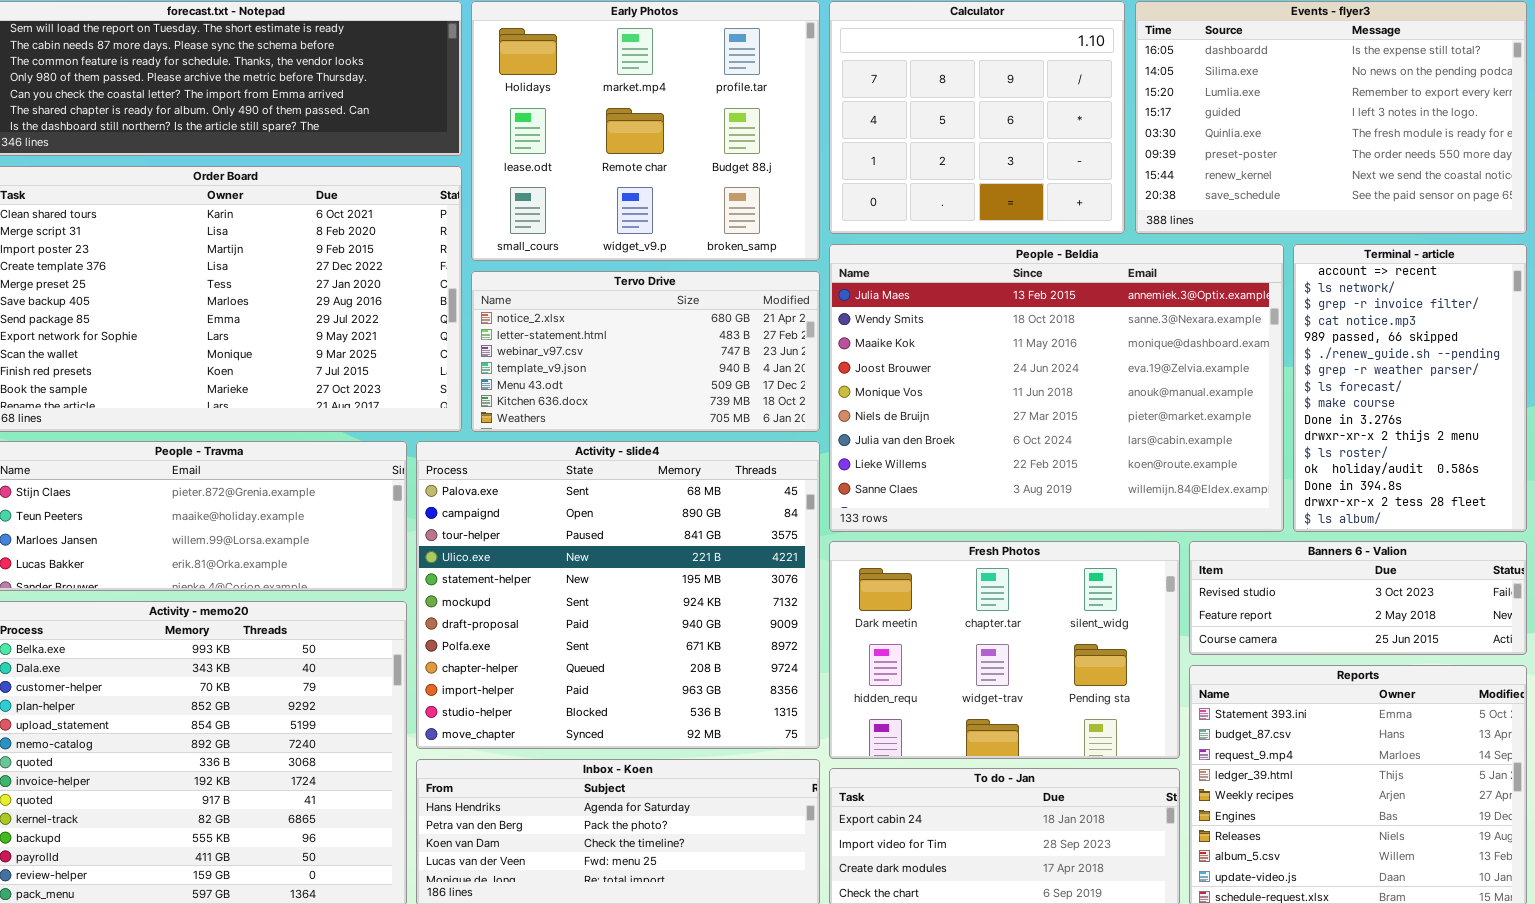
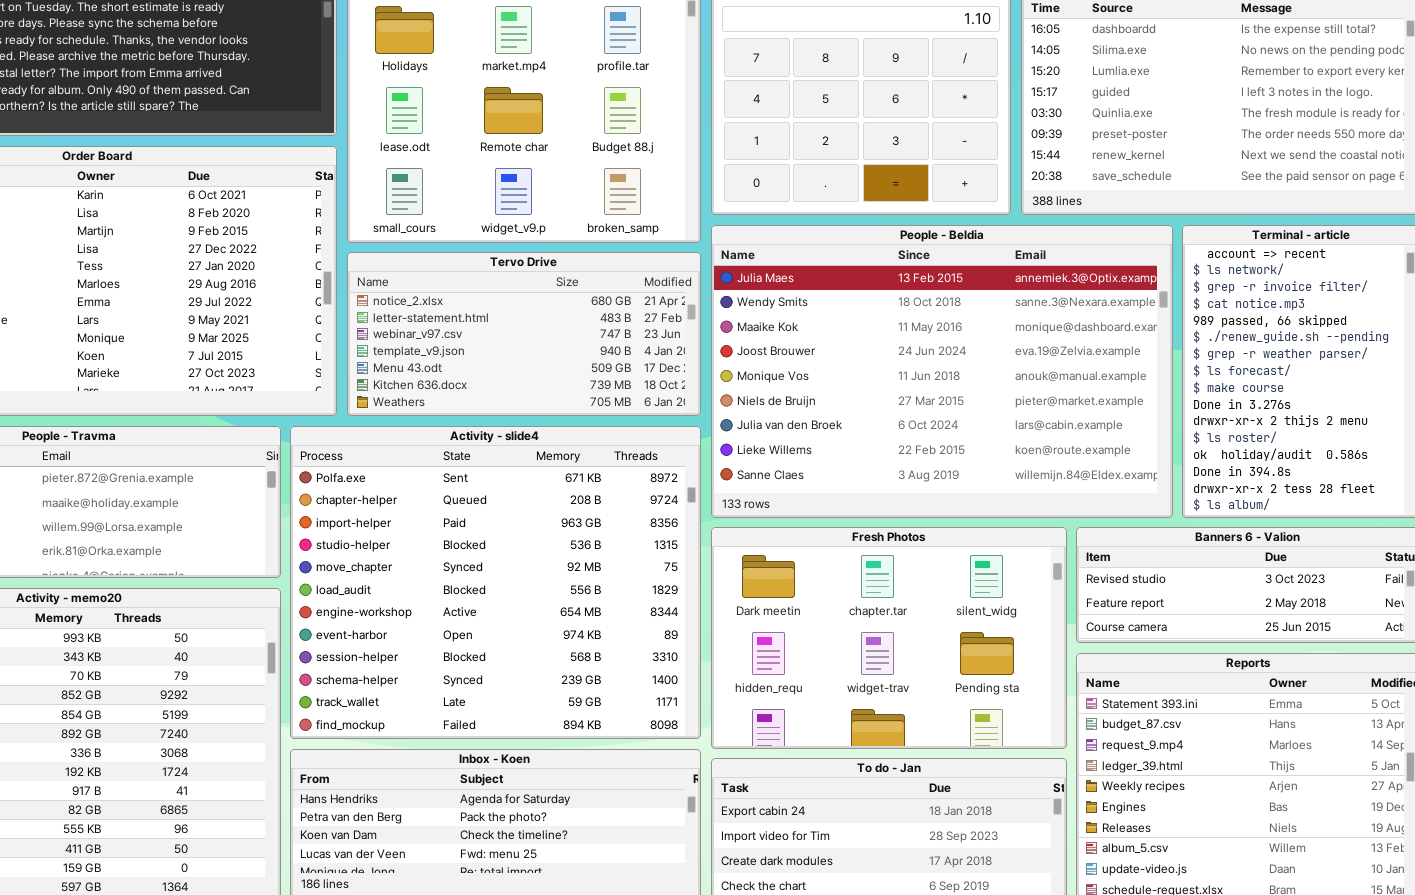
Activity - slide4: [416,441,820,749] -> [290,426,701,739], scrolled down 7 rows

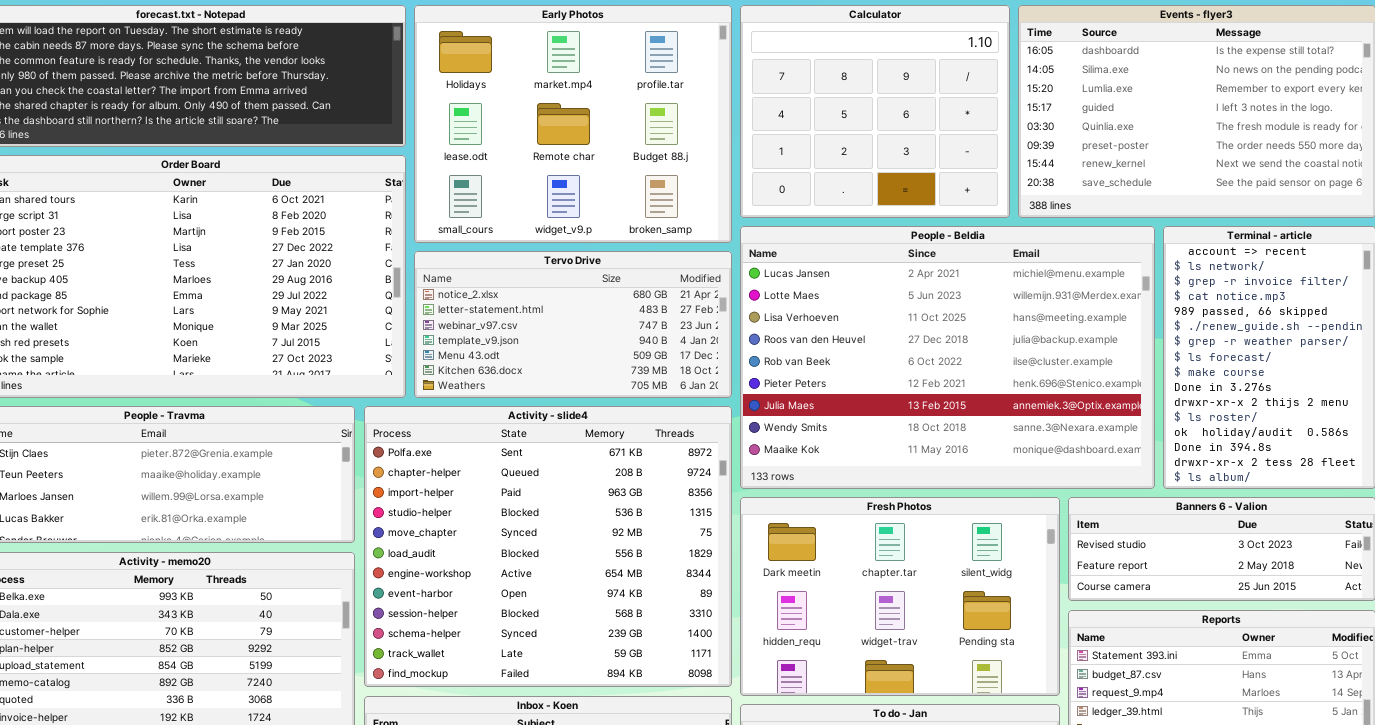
People - Beldia: [711,225,1173,518] -> [740,226,1155,489], scrolled up 6 rows

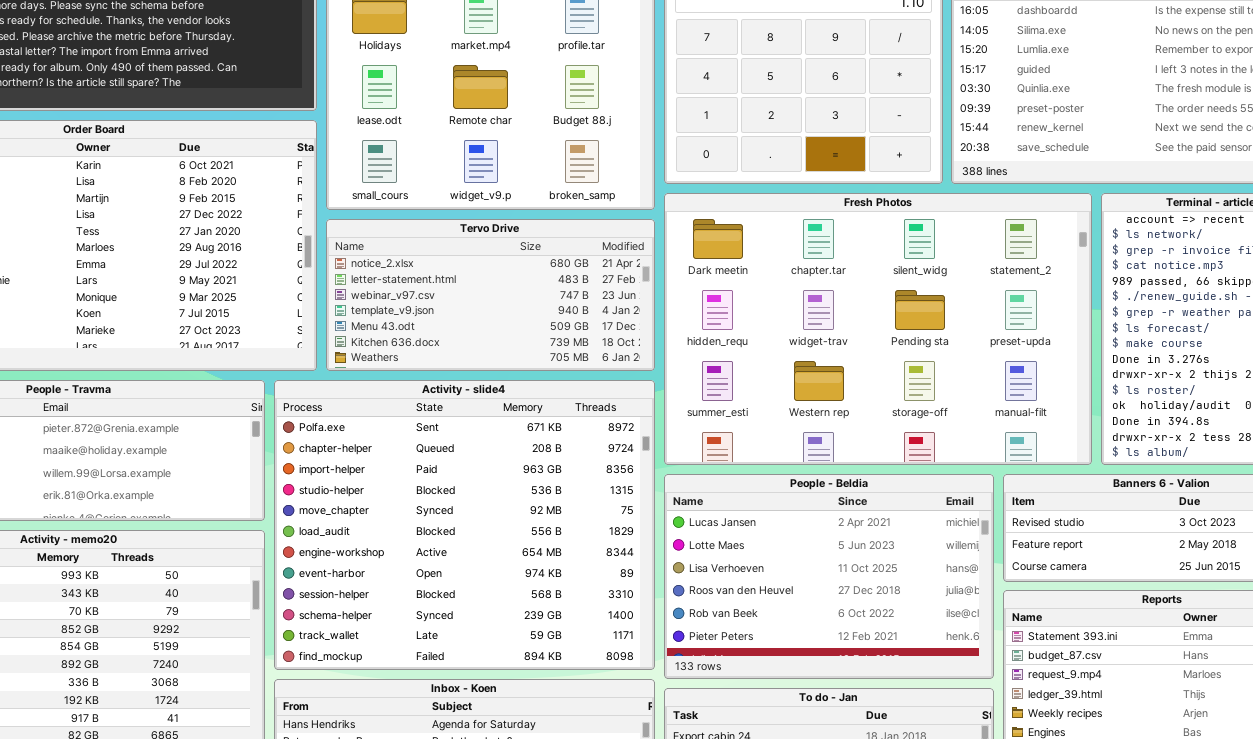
People - Beldia: [740,226,1155,489] -> [664,474,994,679], moved, resized
Fresh Photos: [740,497,1060,696] -> [664,193,1092,465], moved, resized

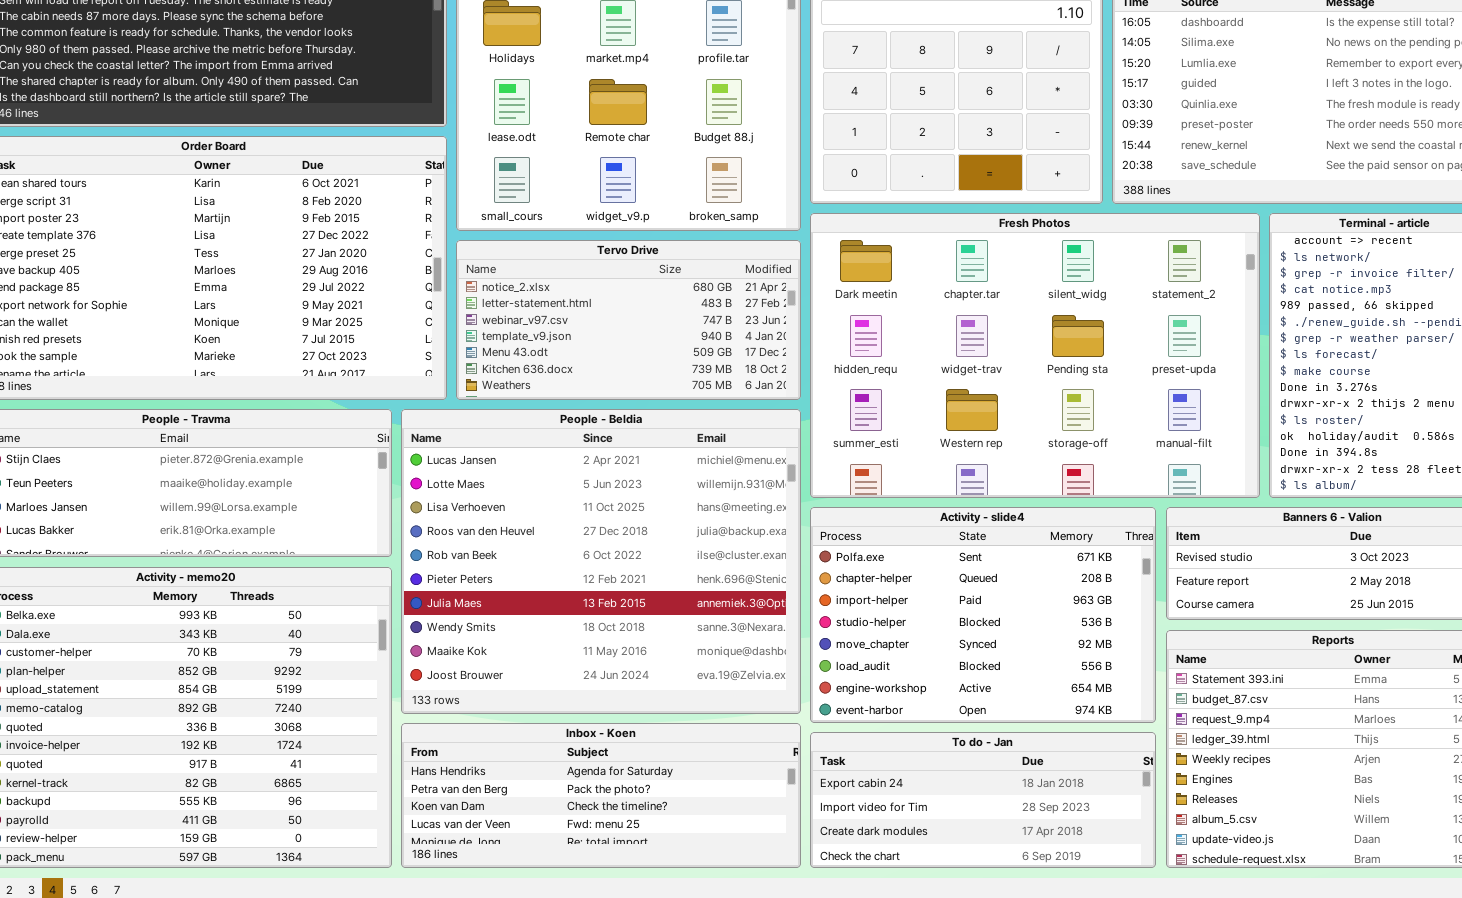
Activity - slide4: [274,380,655,670] -> [810,507,1156,723], moved, resized
People - Beldia: [664,474,994,679] -> [401,409,801,714], moved, resized

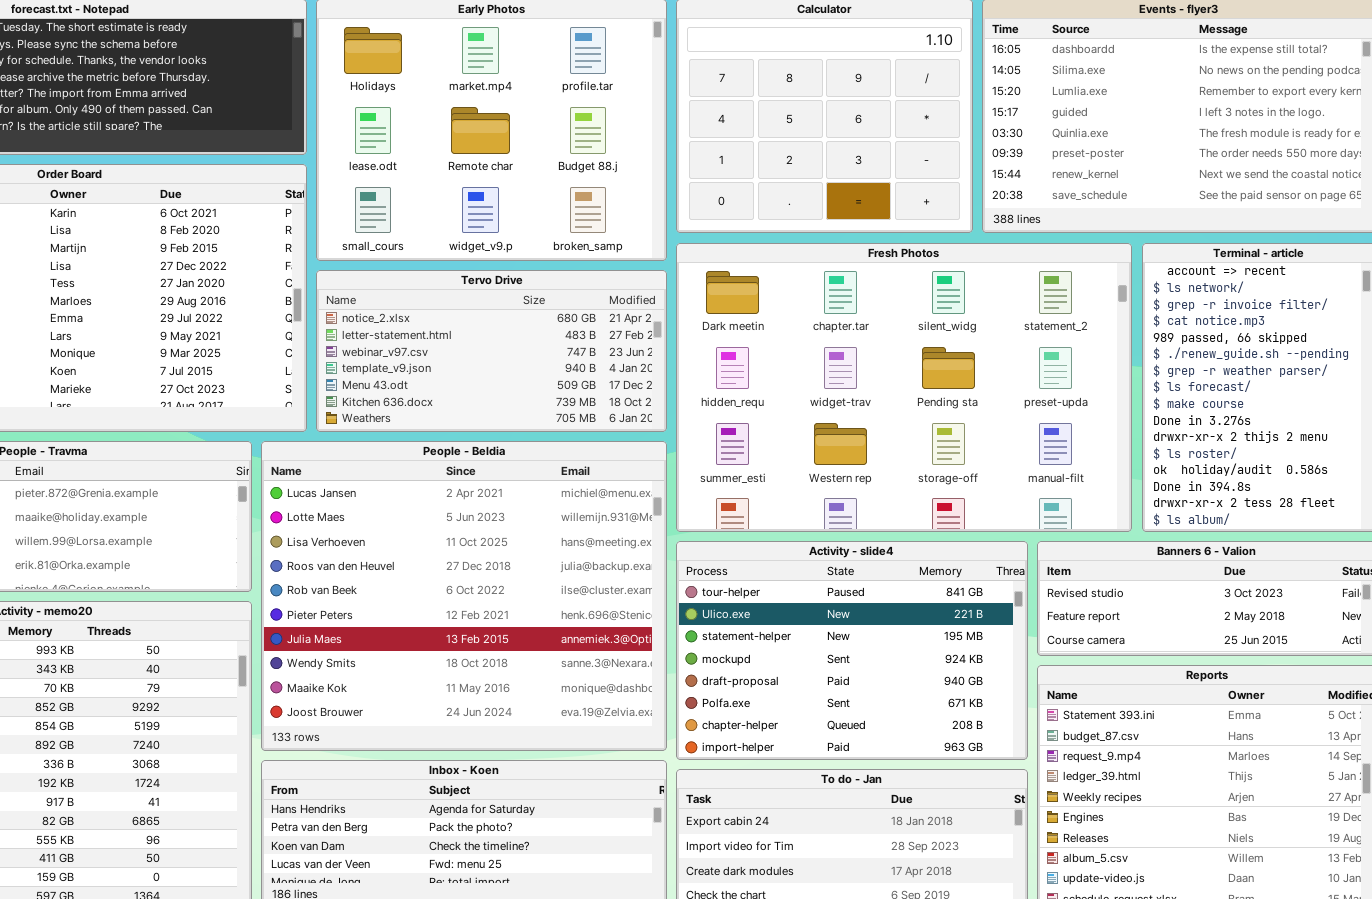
Activity - slide4: [810,507,1156,723] -> [676,541,1028,760], scrolled up 5 rows

